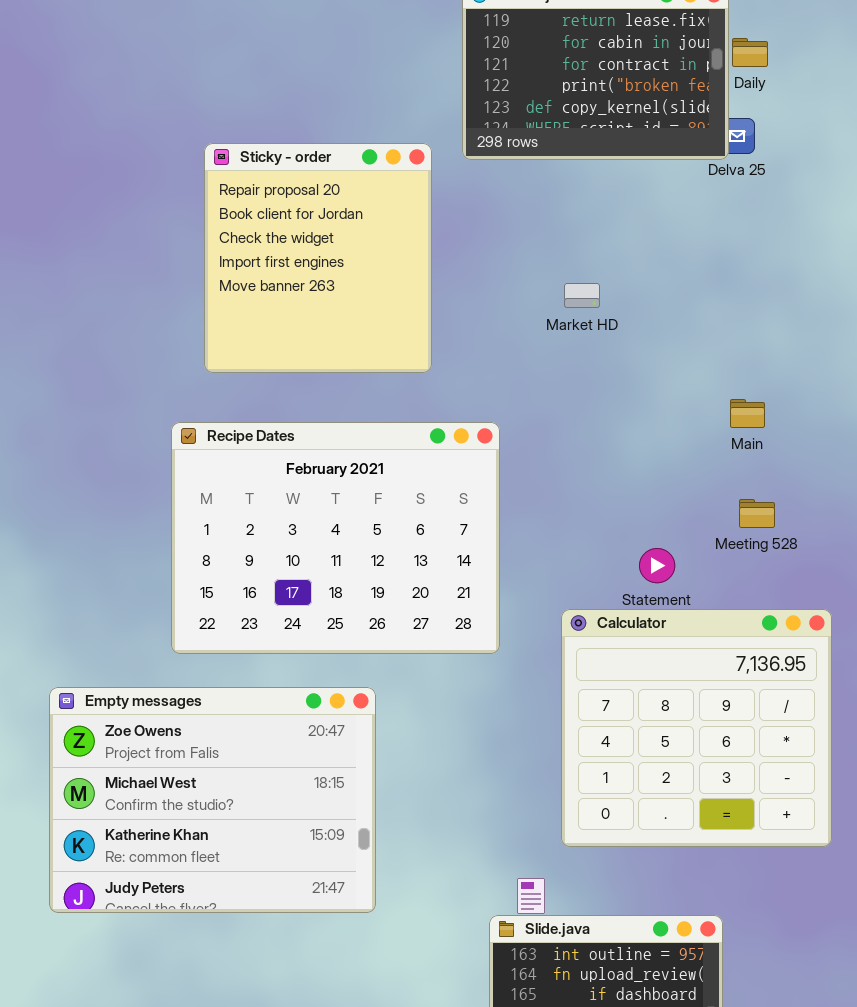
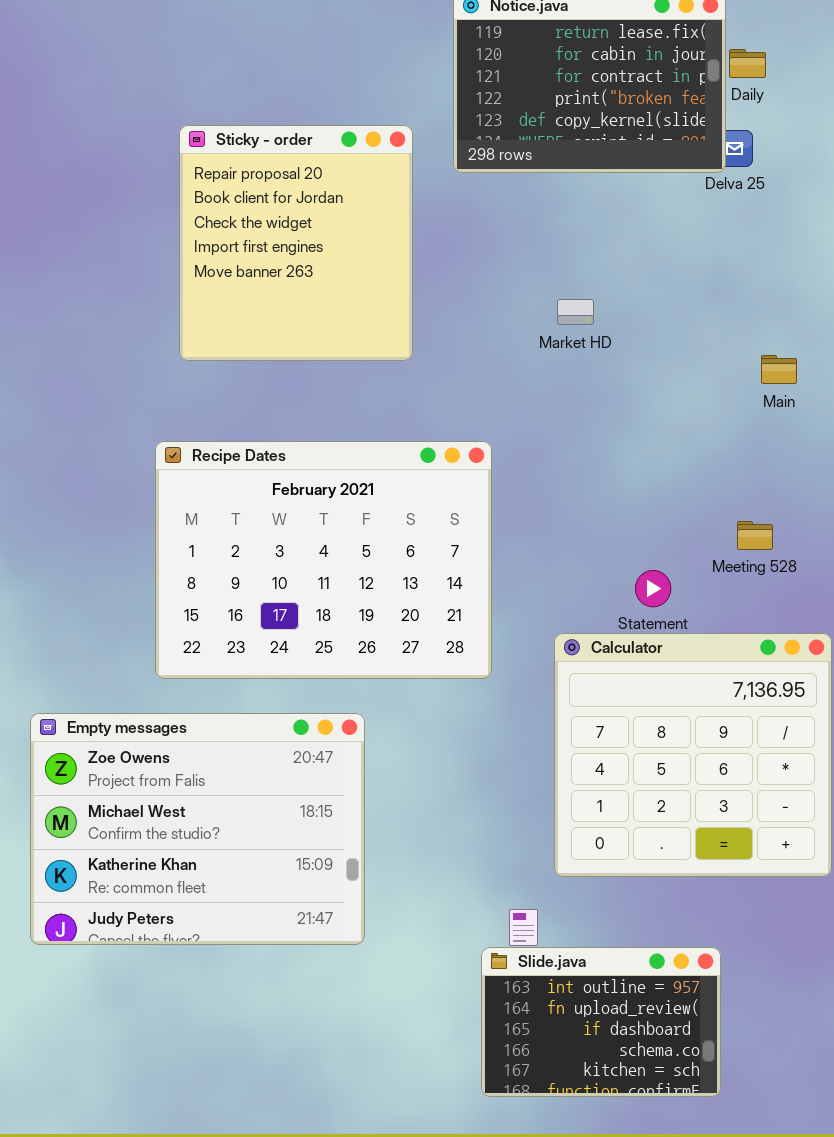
Sticky - order: [204,143,432,373] -> [179,125,413,361], moved
Main: [730,399,765,428] -> [761,355,797,384], moved

